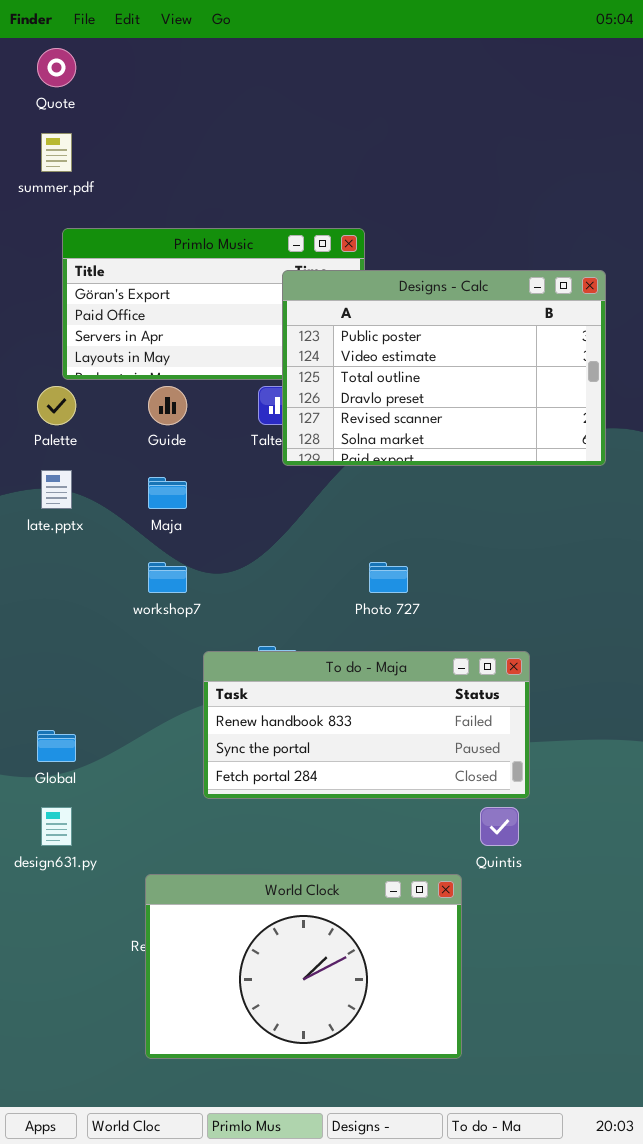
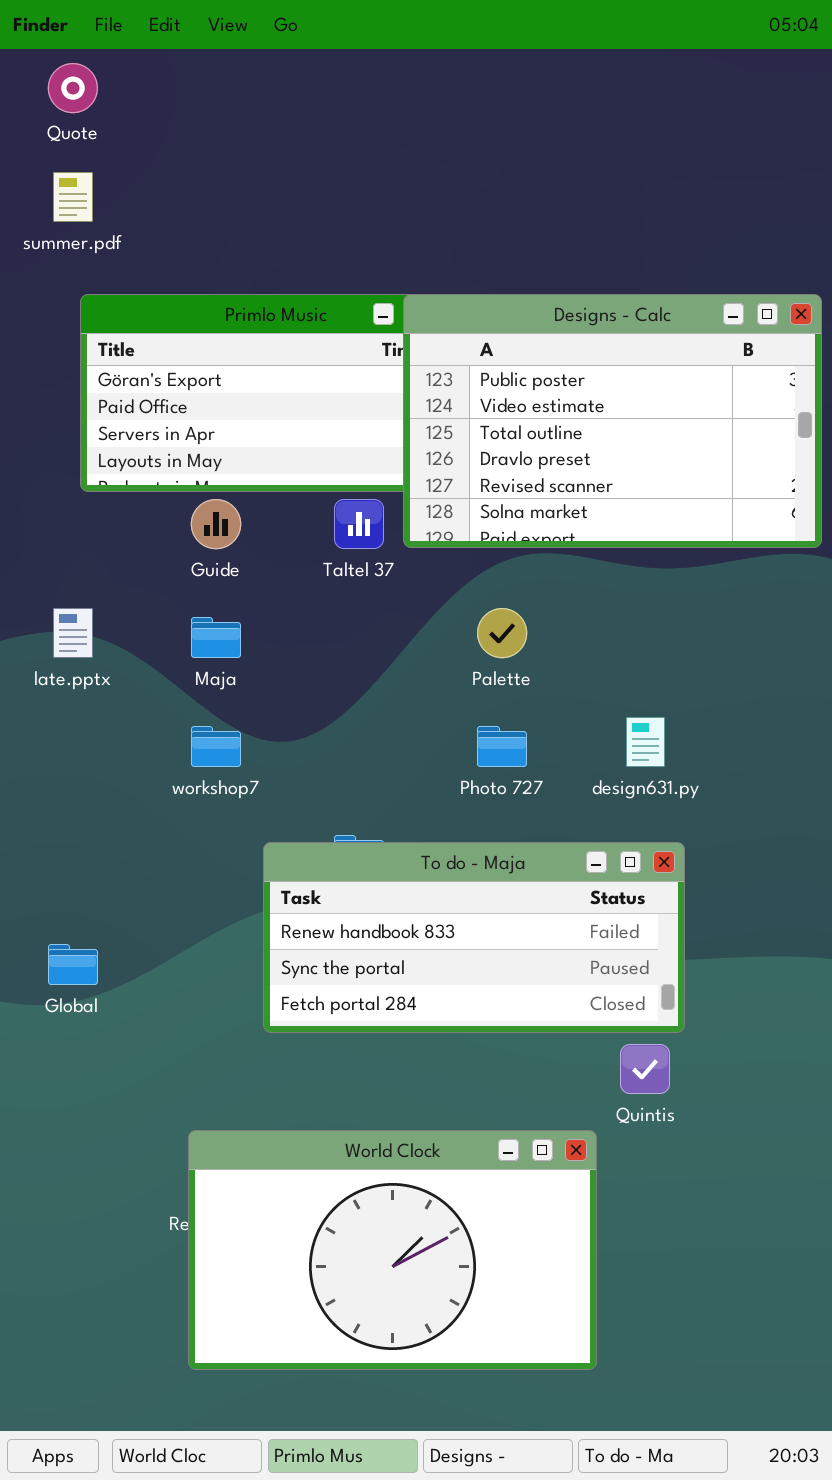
Designs - Calc: [282,270,606,466] -> [403,294,822,548], moved
Palette: [37,386,76,425] -> [477,608,527,658], moved
design631.py: [41,807,72,846] -> [626,717,665,767], moved

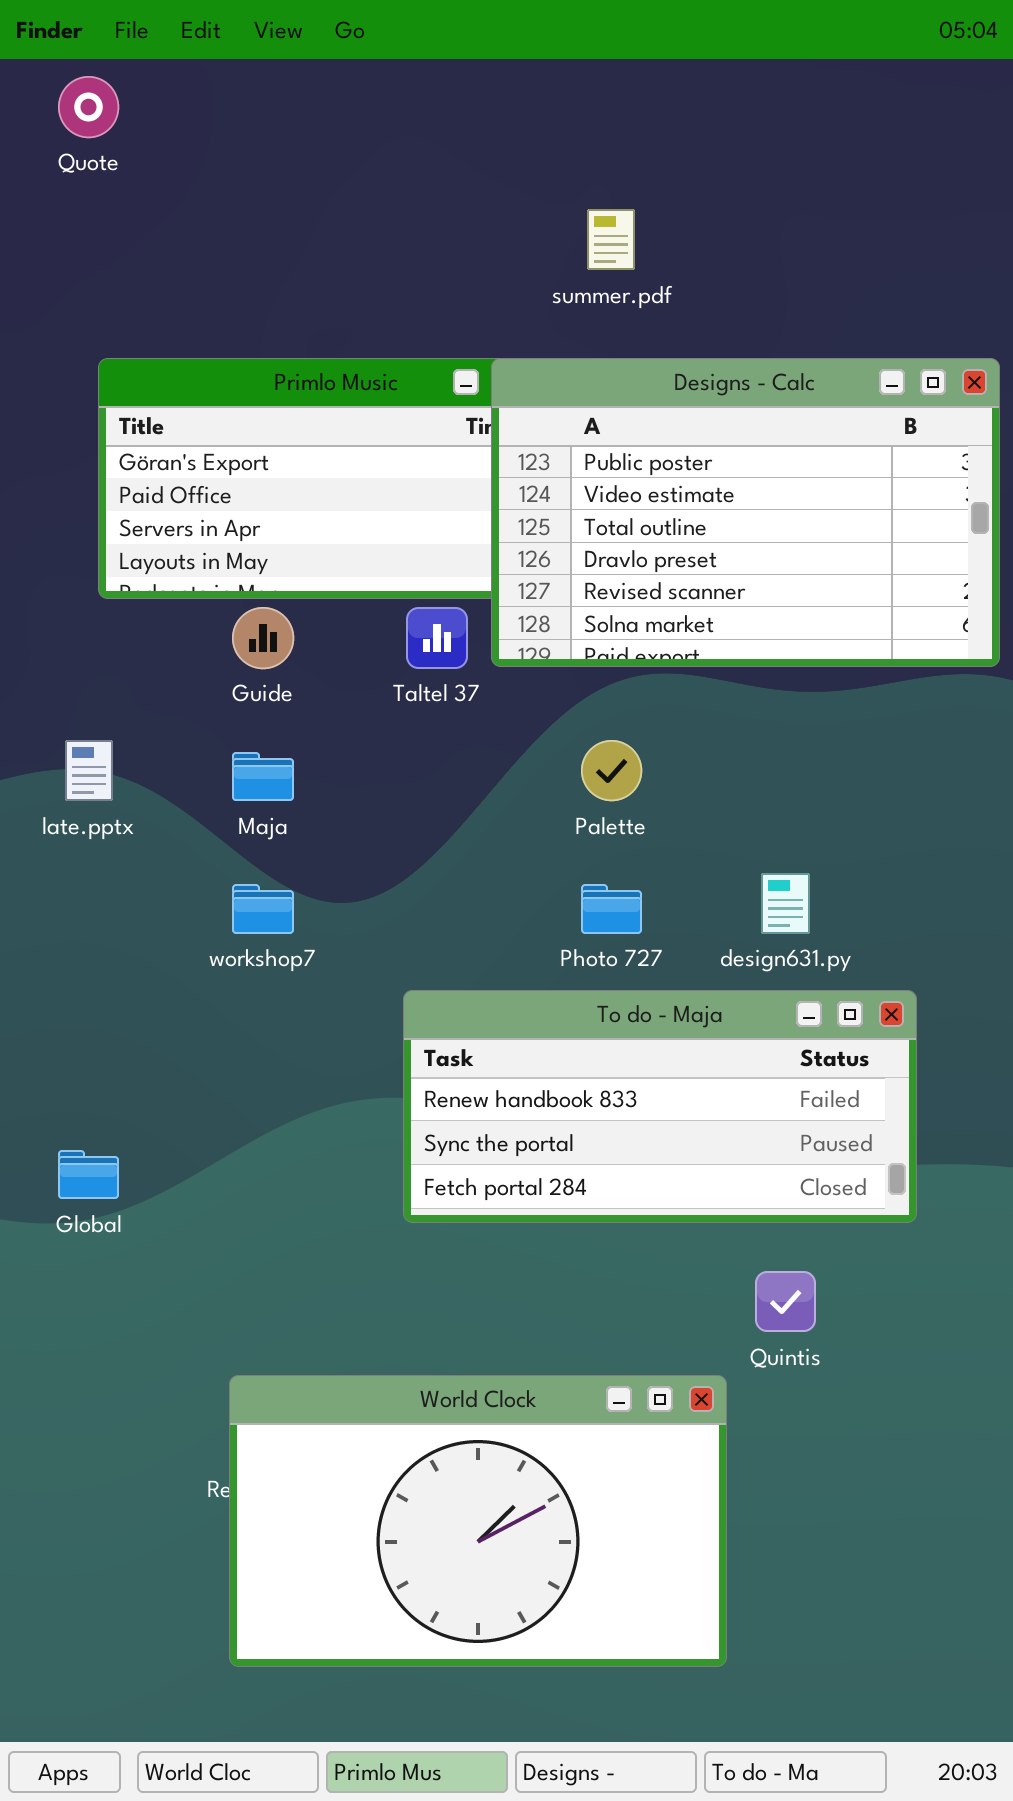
summer.pdf: [53,172,93,222] -> [587,209,635,270], moved
To do - Maja: [263,842,685,1033] -> [403,990,917,1223], moved

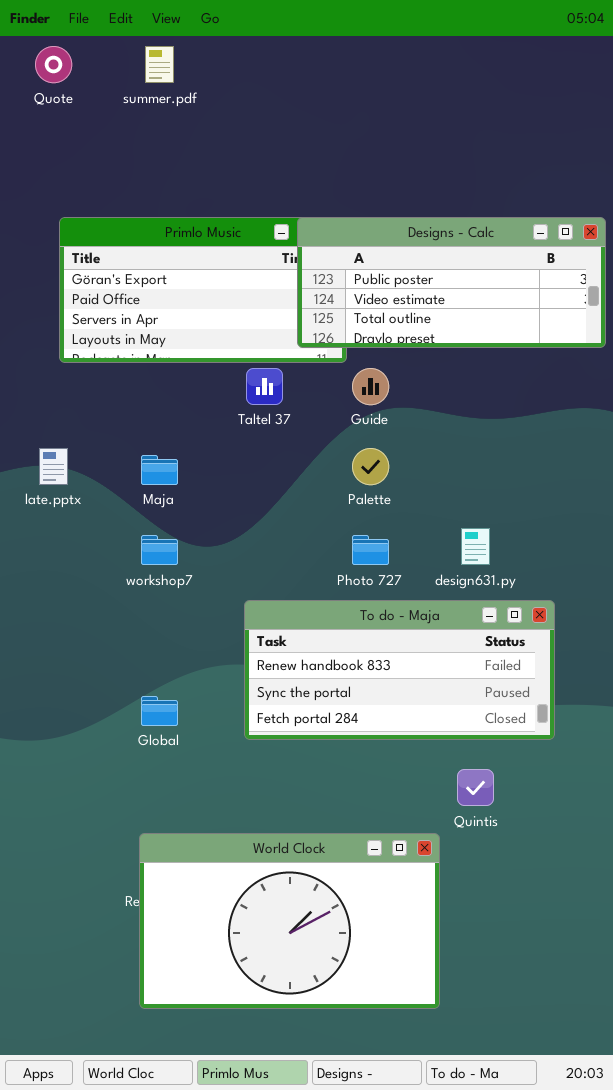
summer.pdf: [587,209,635,270] -> [145,46,174,83], moved
Designs - Calc: [491,358,1000,667] -> [297,217,606,348], resized
Guide: [232,607,294,669] -> [352,368,389,405], moved
Global: [58,1150,119,1199] -> [141,696,178,726], moved

